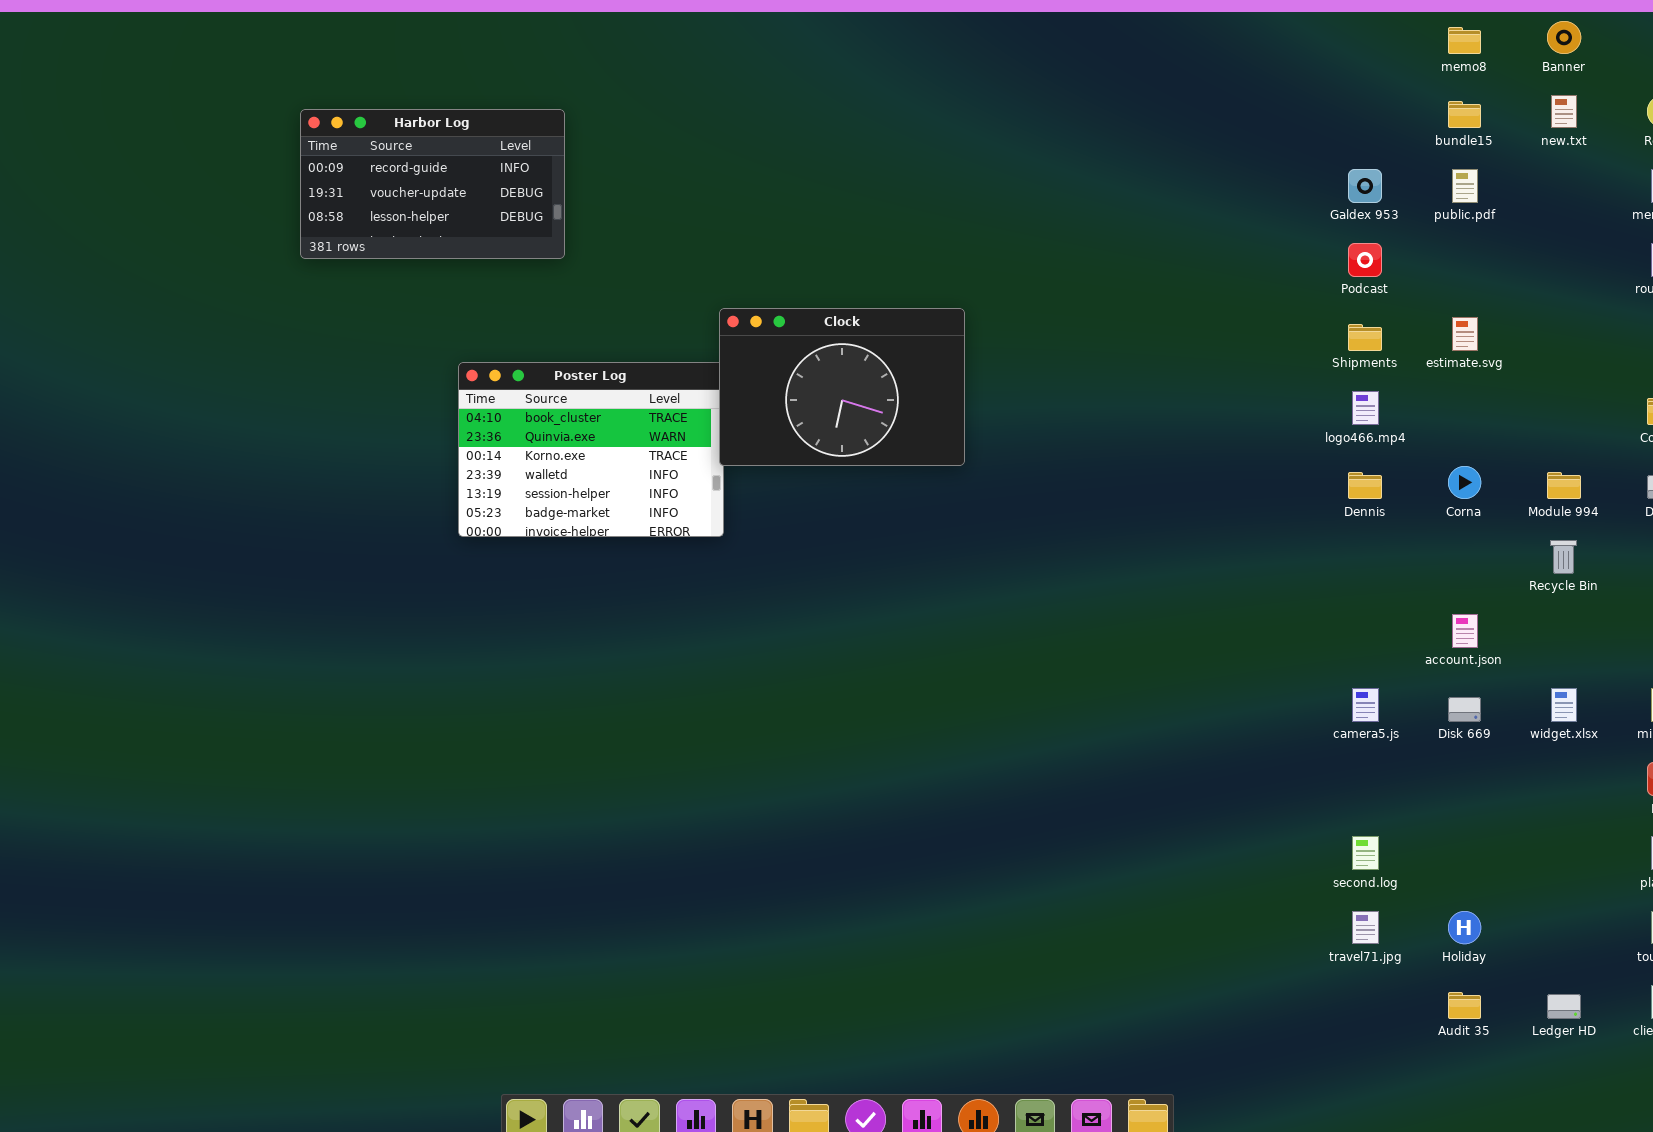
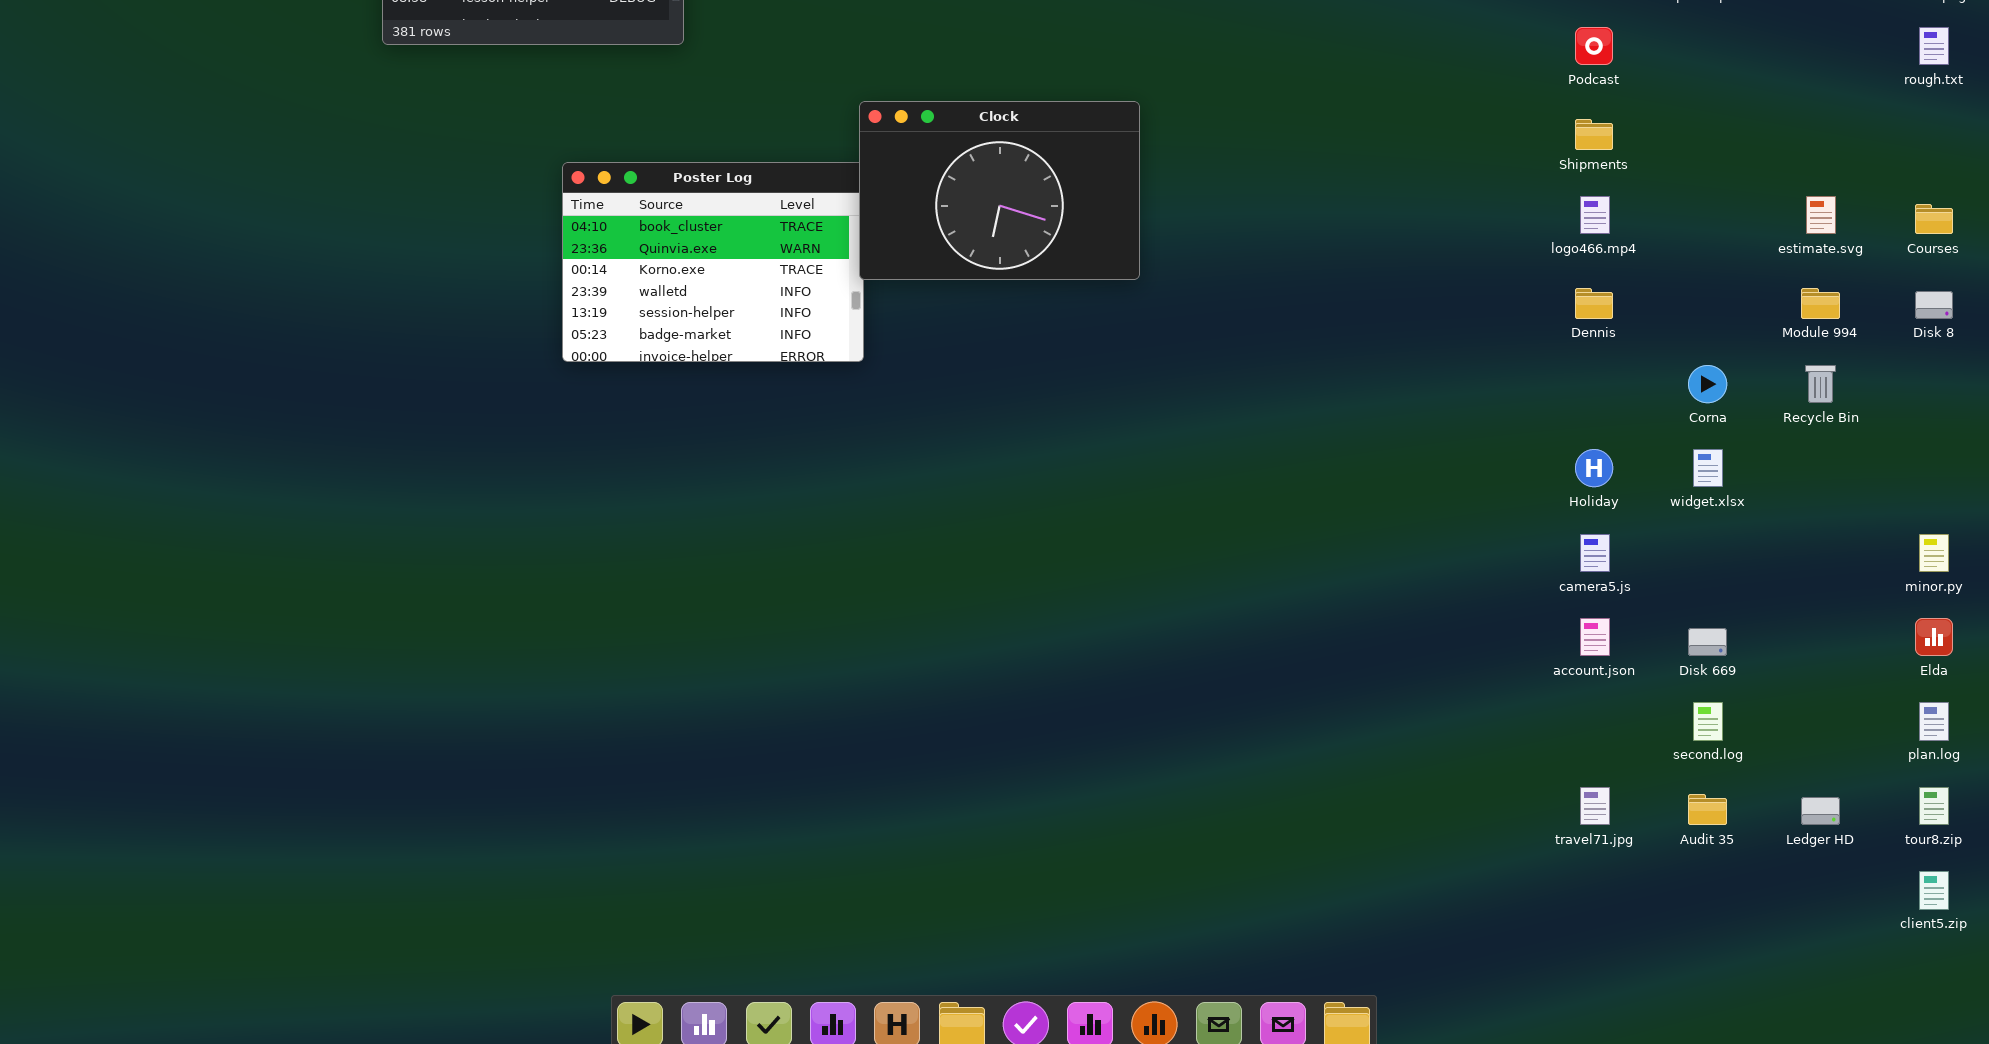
estimate.svg: [1452,317,1478,351] -> [1806,196,1836,234], moved
Corna: [1448,466,1481,499] -> [1688,365,1727,403], moved
account.json: [1452,614,1478,648] -> [1580,618,1610,656], moved
widget.xlsx: [1551,688,1577,722] -> [1693,449,1723,487], moved
Disk 669: [1448,697,1481,722] -> [1688,628,1727,656], moved
second.log: [1352,836,1379,870] -> [1693,702,1723,741], moved
Holiday: [1448,911,1481,944] -> [1575,449,1613,487], moved
Audit 35: [1448,992,1481,1019] -> [1688,794,1727,825], moved
Ledger HD: [1547,994,1581,1019] -> [1801,797,1840,825], moved

